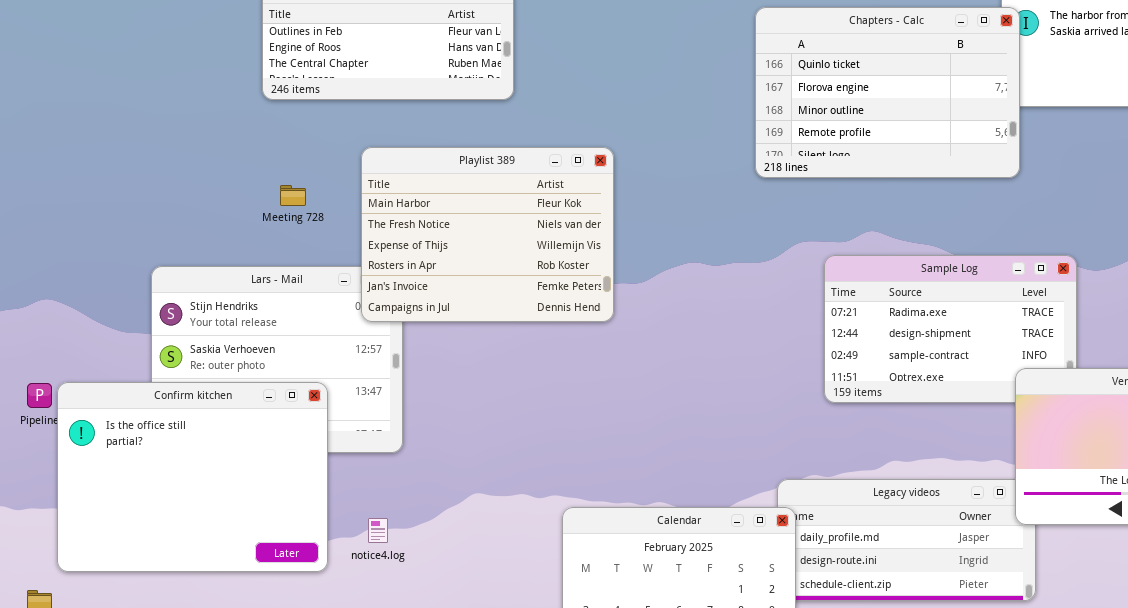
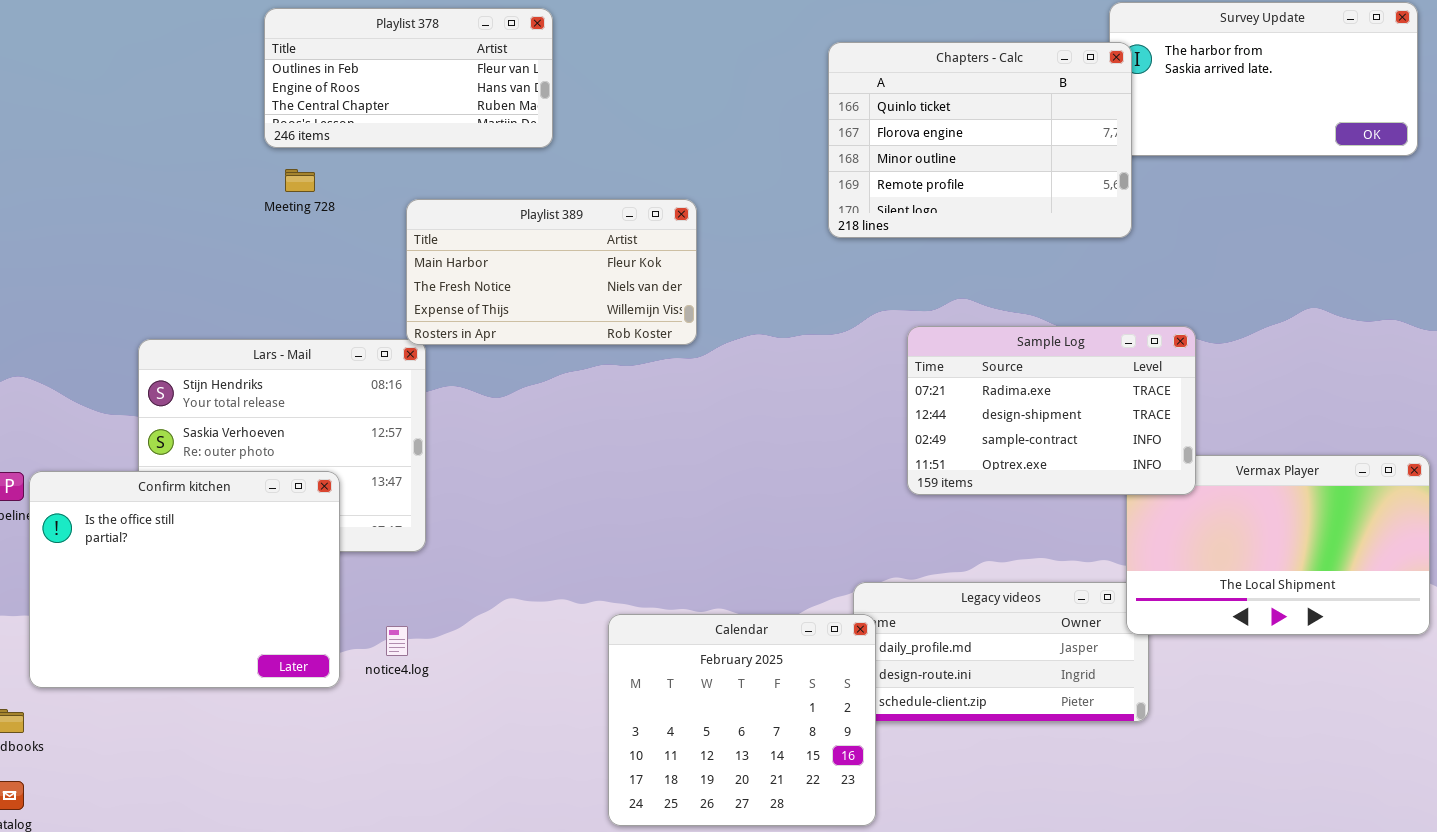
Playlist 389: [361,147,614,322] -> [406,199,697,345], moved, resized
Meeting 728: [280,185,306,206] -> [285,169,315,192], moved
Sample Log: [824,255,1077,403] -> [907,326,1196,495], raised

